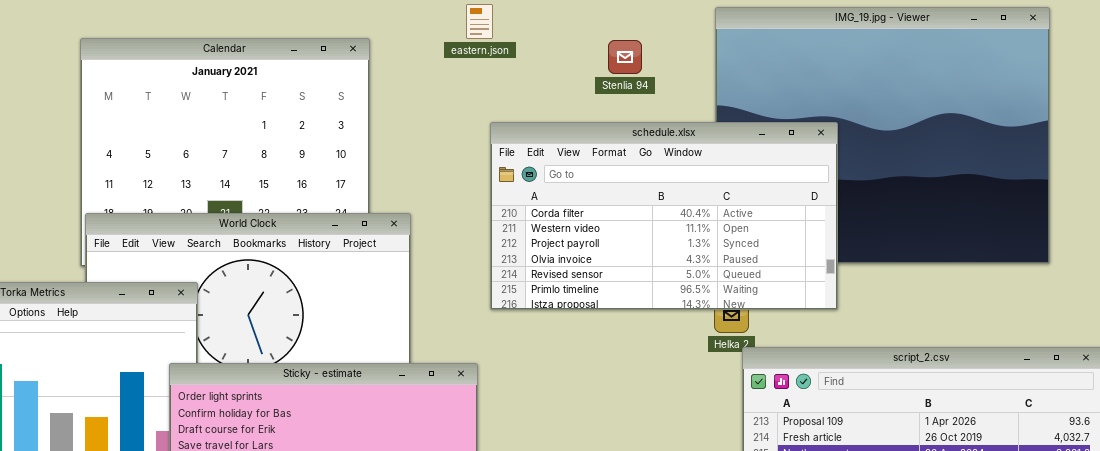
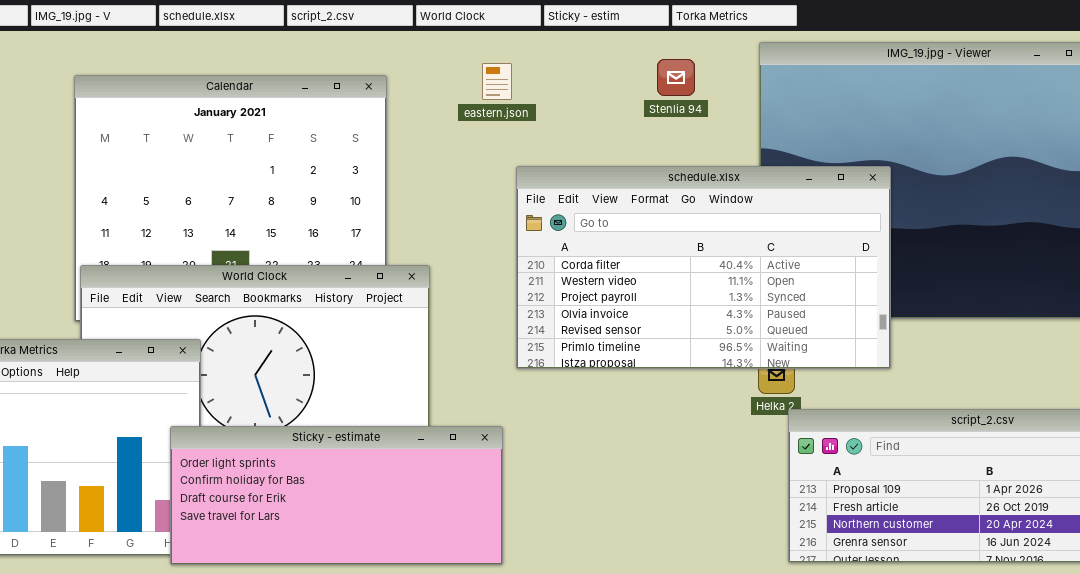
eastern.json: [466,4,493,39] -> [482,63,512,100], moved
Stenlia 94: [608,40,642,74] -> [657,59,695,96], moved

